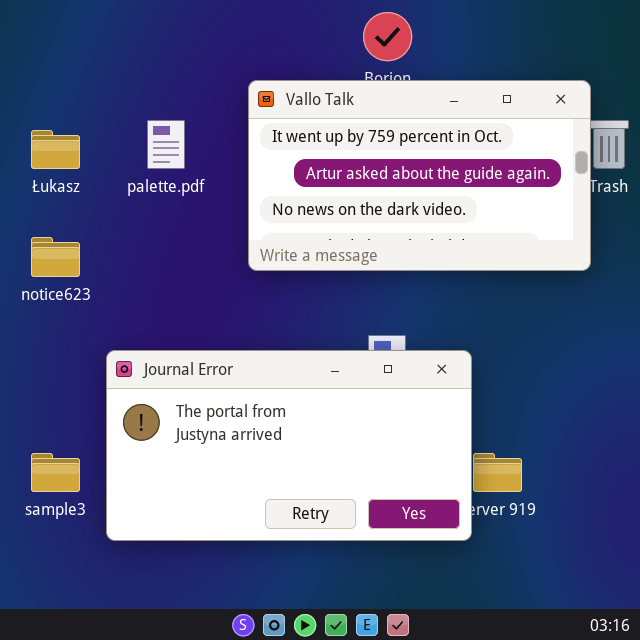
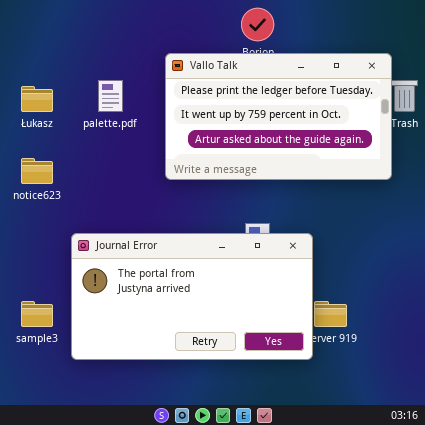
Vallo Talk: [248,80,591,271] -> [165,53,392,180], scrolled up 1 row

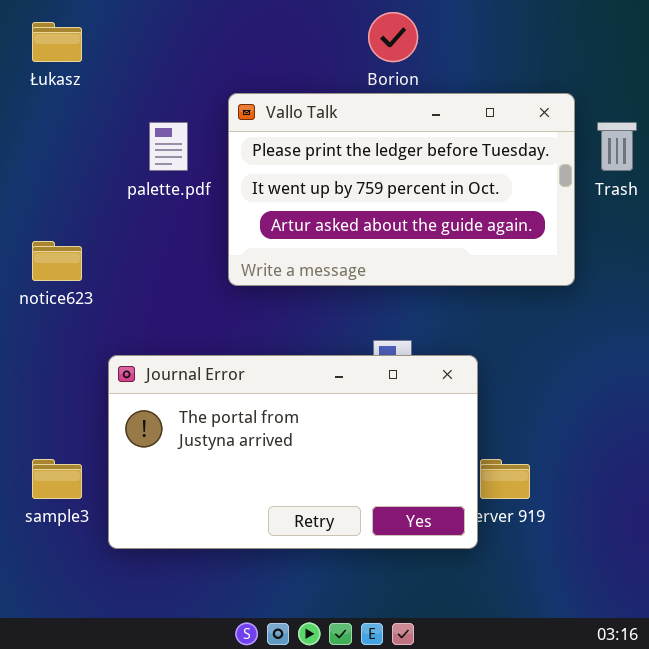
Vallo Talk: [165,53,392,180] -> [228,93,575,286], moved
Łukasz: [21,86,53,112] -> [32,22,82,62], moved

